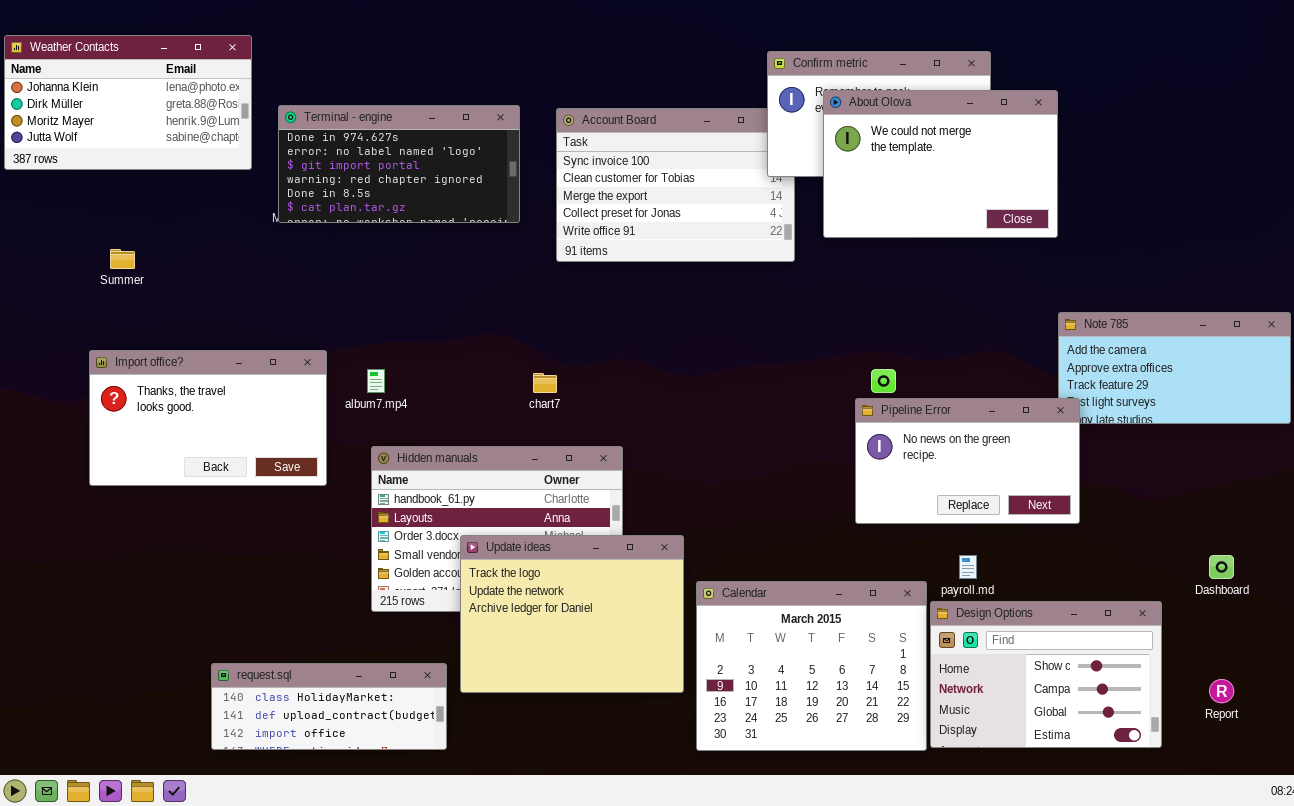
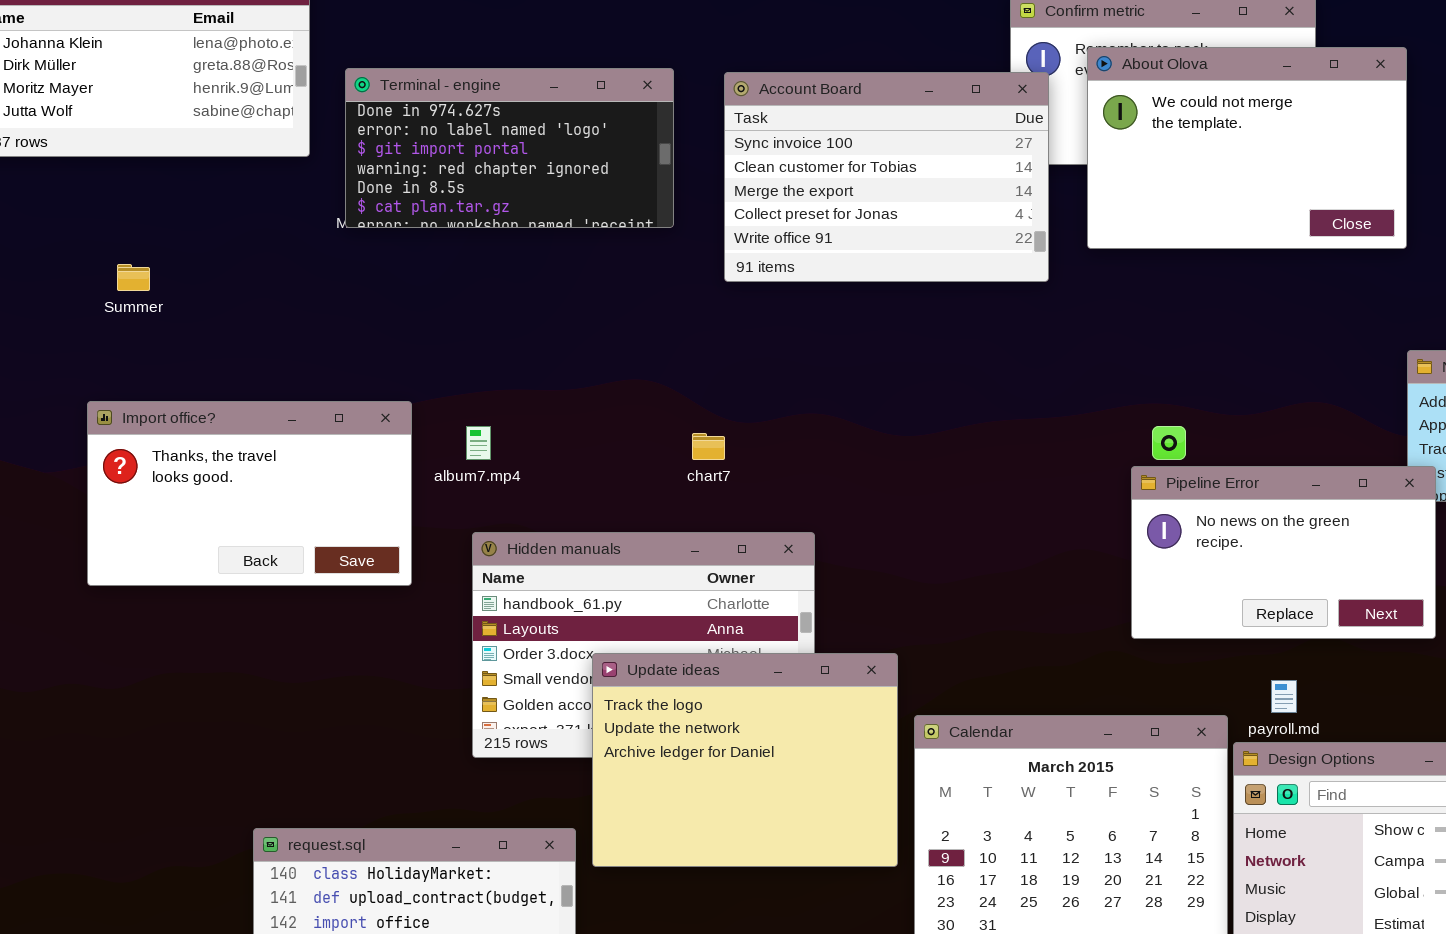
Account Board: [556,108,795,262] -> [724,72,1049,282], raised

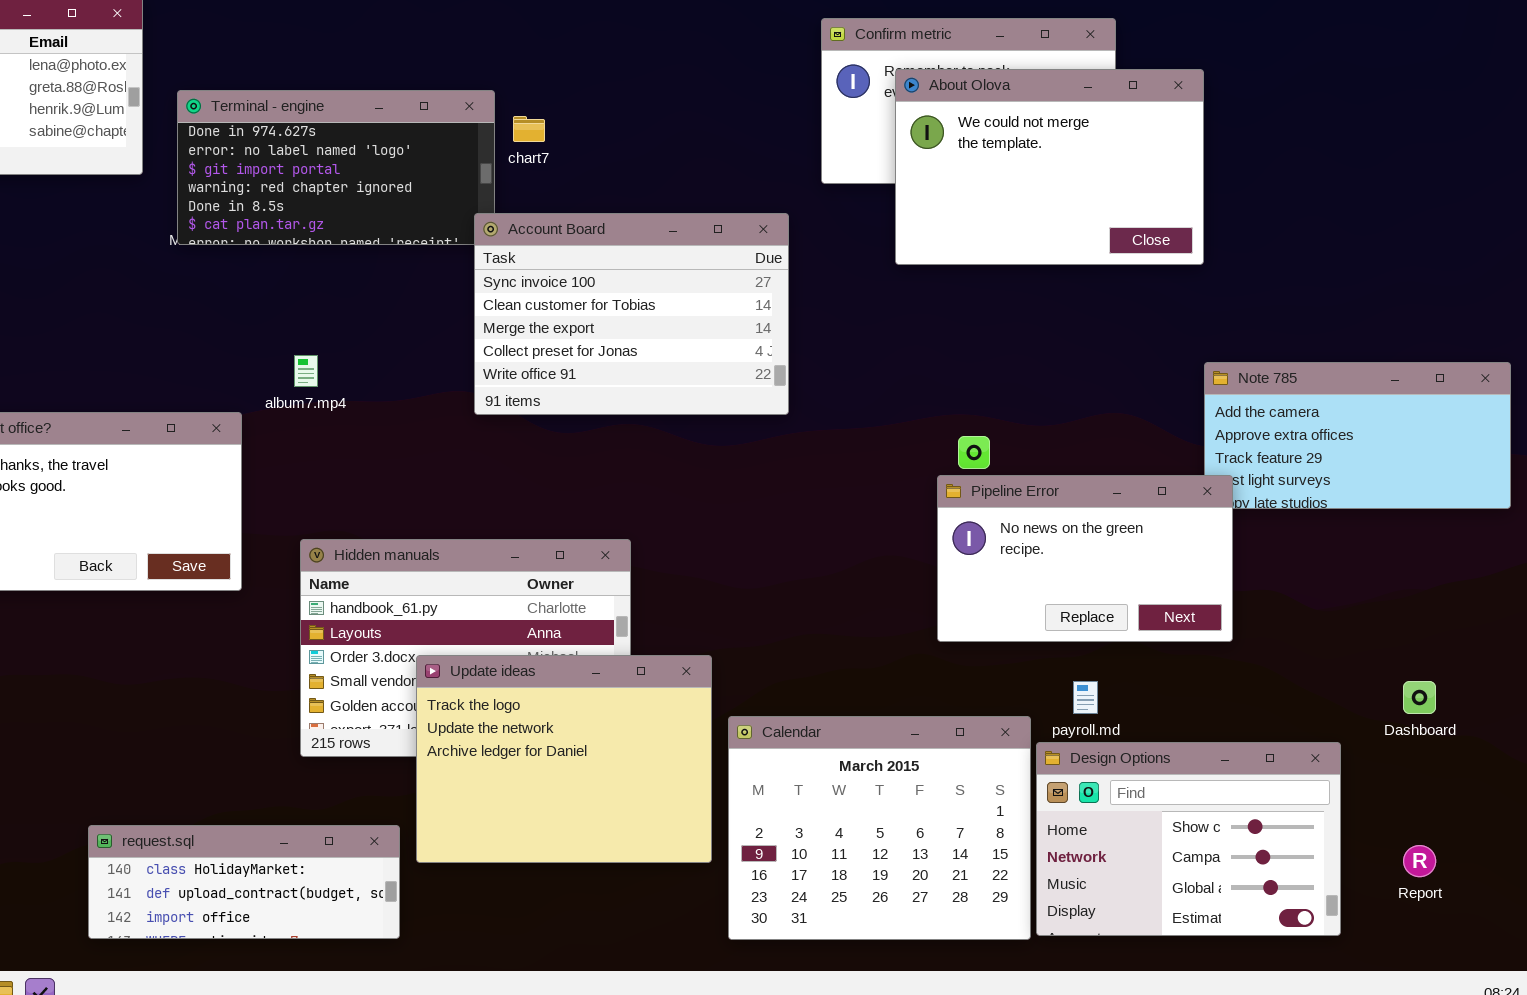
Account Board: [724,72,1049,282] -> [474,213,789,415], moved
album7.mp4: [466,426,491,460] -> [294,355,318,387], moved
chart7: [692,433,725,460] -> [513,116,545,142], moved

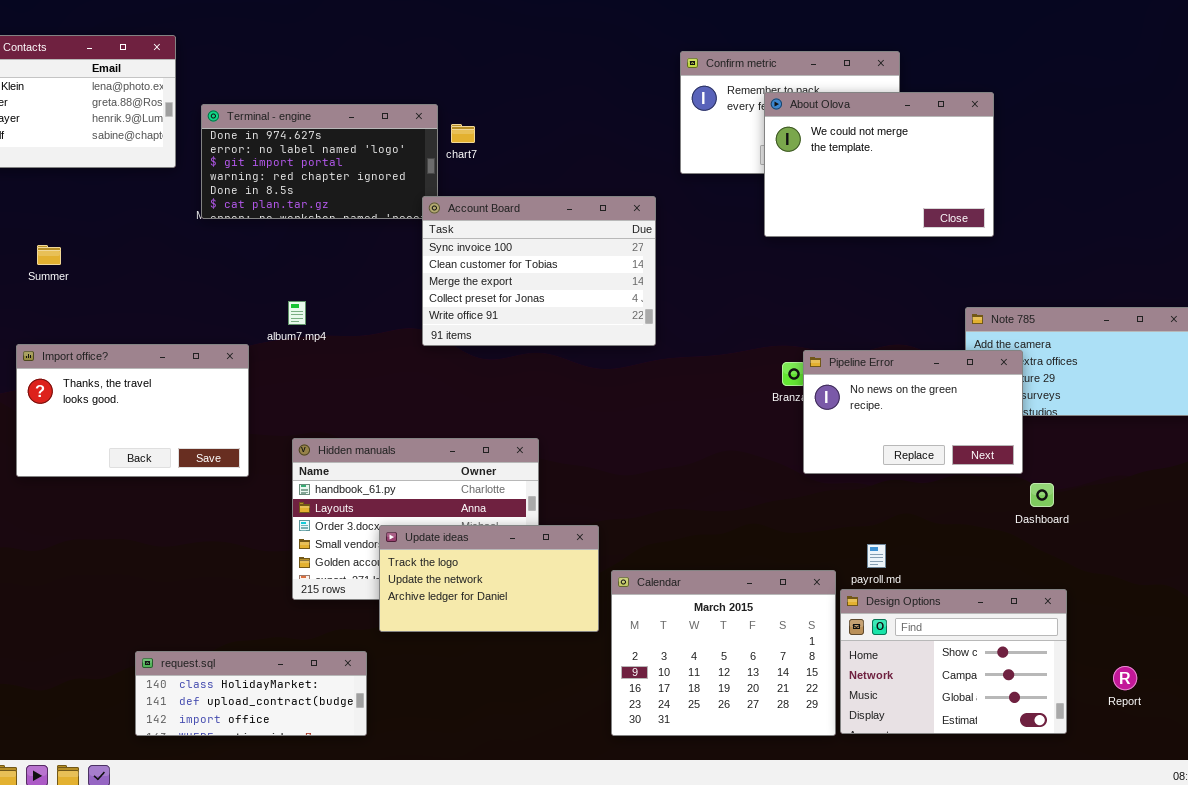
About Olova: [895,69,1204,265] -> [764,92,994,237], moved
Pipeline Error: [937,475,1233,642] -> [803,350,1023,474], moved
Update ideas: [416,655,712,863] -> [379,525,599,632], resized
Dashboard: [1403,681,1436,714] -> [1030,483,1054,507], moved

